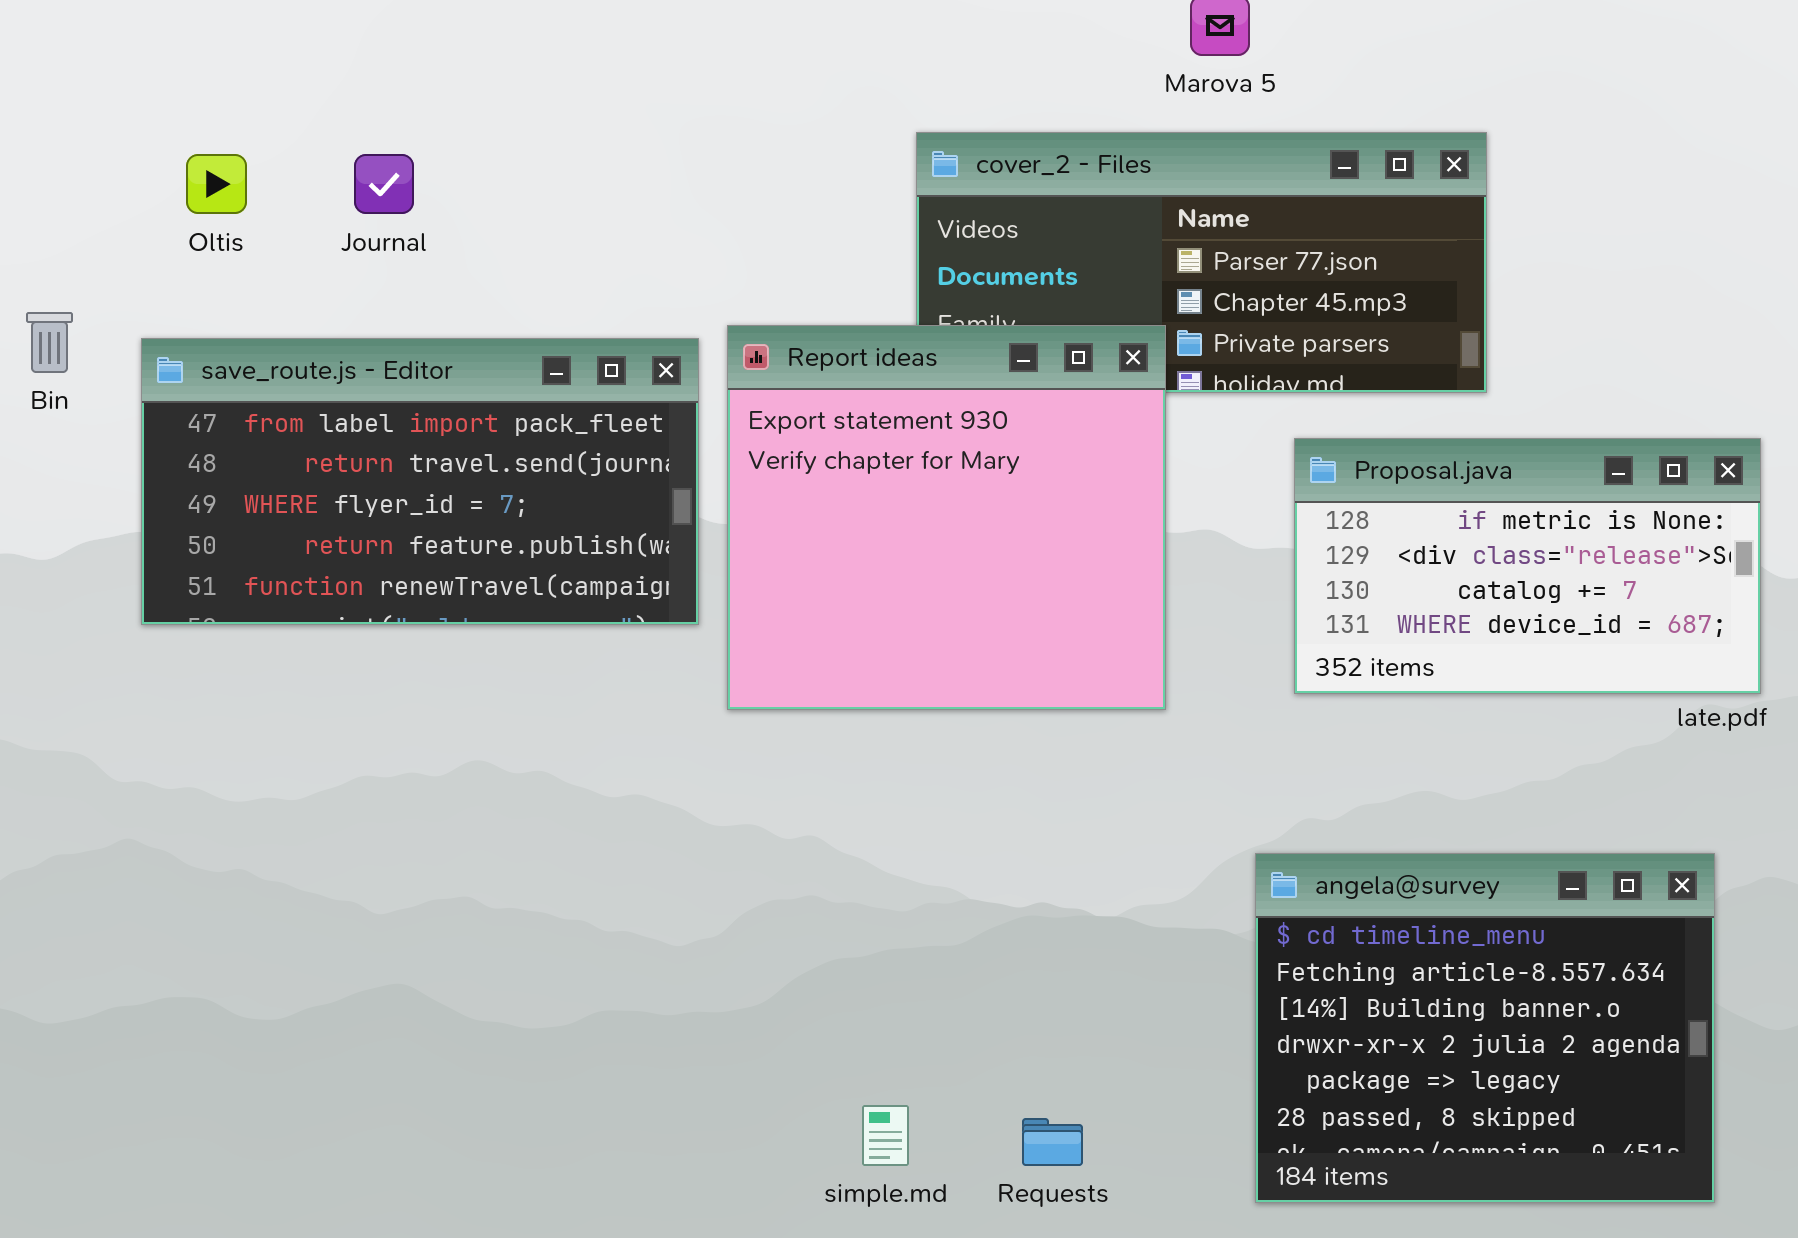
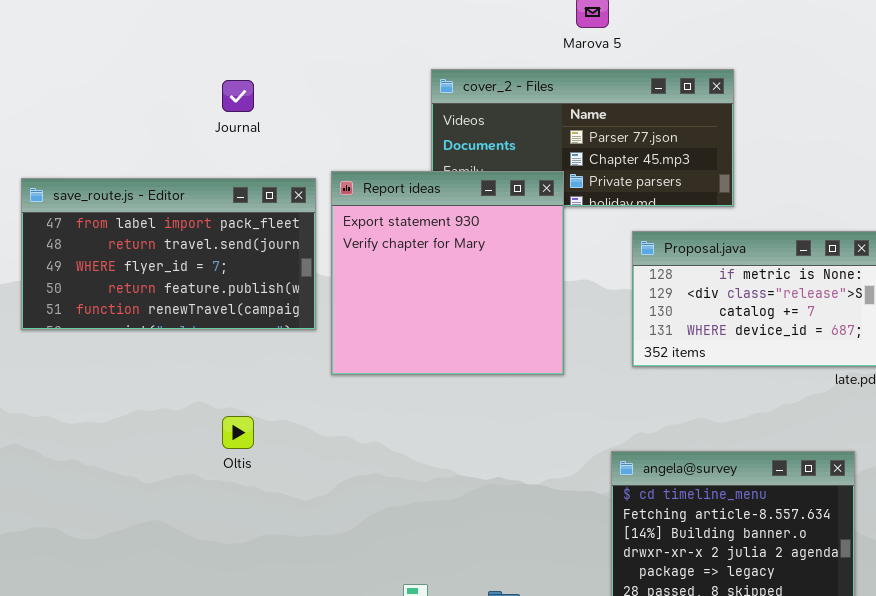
Oltis: [186,154,247,214] -> [222,416,254,449], moved
Journal: [354,154,414,214] -> [222,80,254,112], moved

